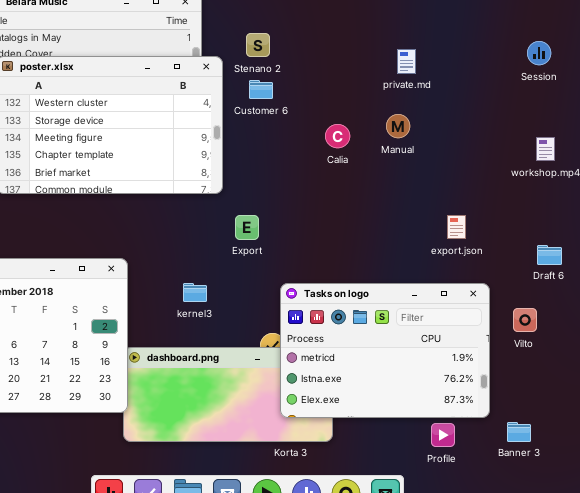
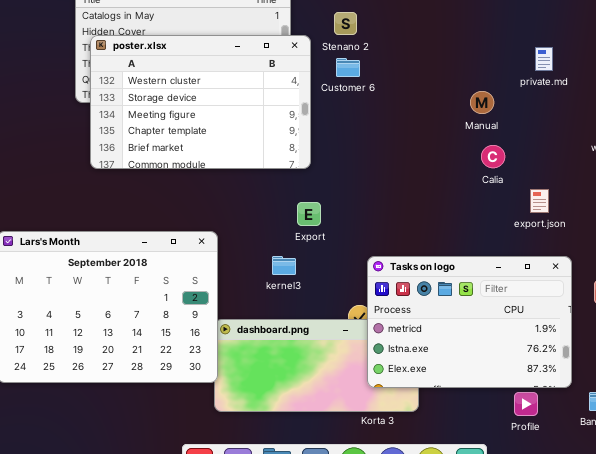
private.md: [397,49,416,74] -> [535,47,553,71], moved
Calia: [325,124,350,148] -> [481,145,505,168], moved
Export: [235,215,259,240] -> [297,202,321,226], moved

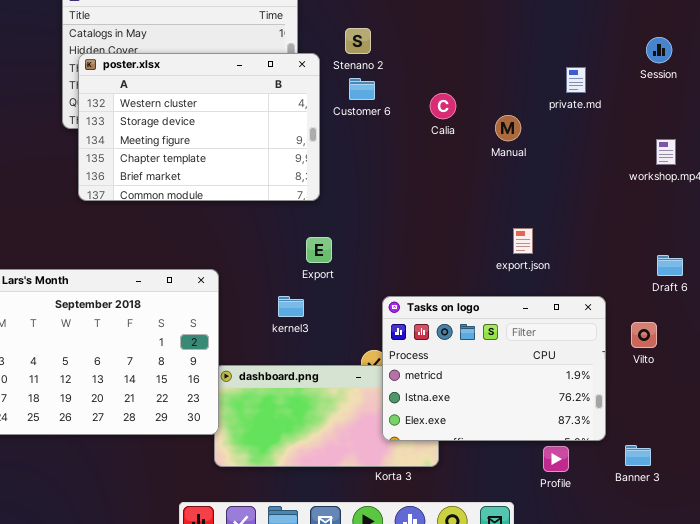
Calia: [481,145,505,168] -> [430,93,456,119], moved
export.json: [530,189,549,213] -> [513,228,533,254], moved

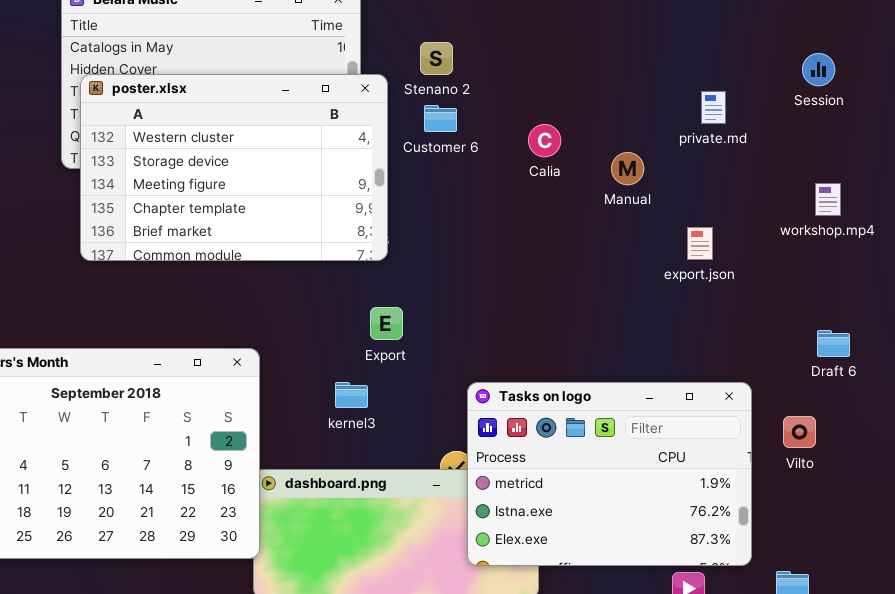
export.json: [513,228,533,254] -> [687,227,713,260], moved

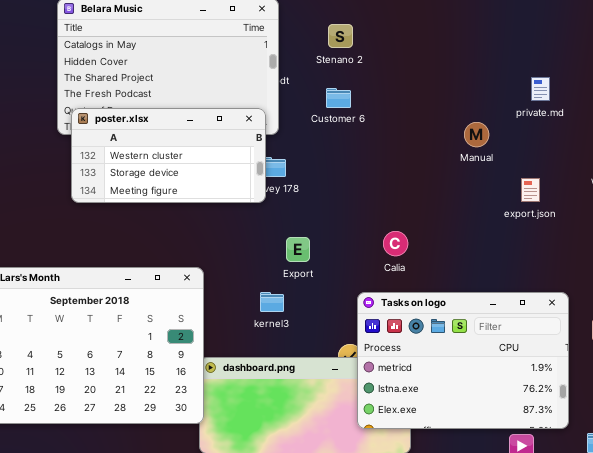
Stenano 2: [420,42,453,75] -> [328,24,353,48], moved
poster.xlsx: [80,74,388,261] -> [71,108,266,203], resized
Calia: [528,124,561,157] -> [383,231,408,256], moved

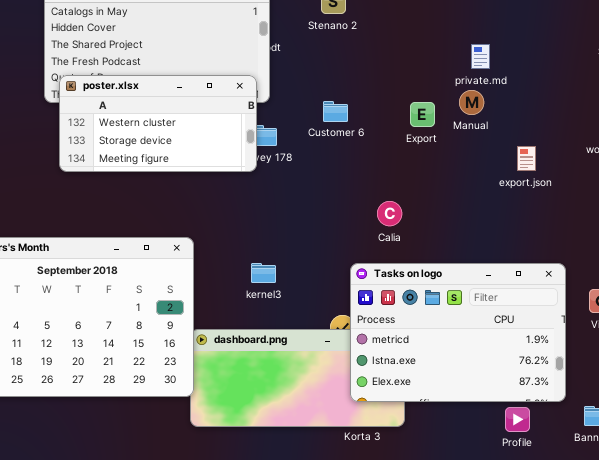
private.md: [531,77,550,101] -> [471,44,490,69], moved
Customer 6: [326,88,351,108] -> [323,101,348,122], moved
Export: [286,237,310,262] -> [410,102,435,127], moved

